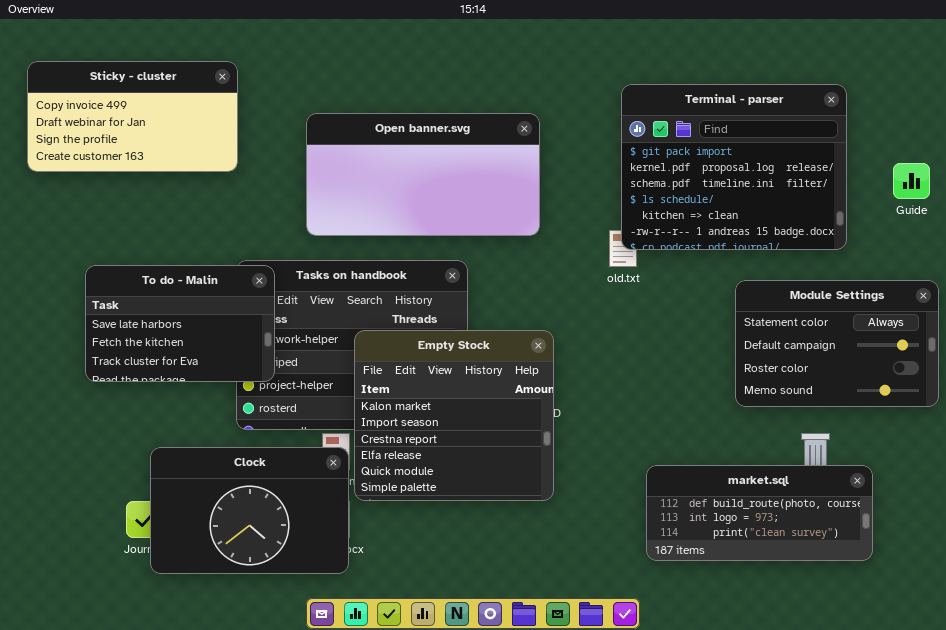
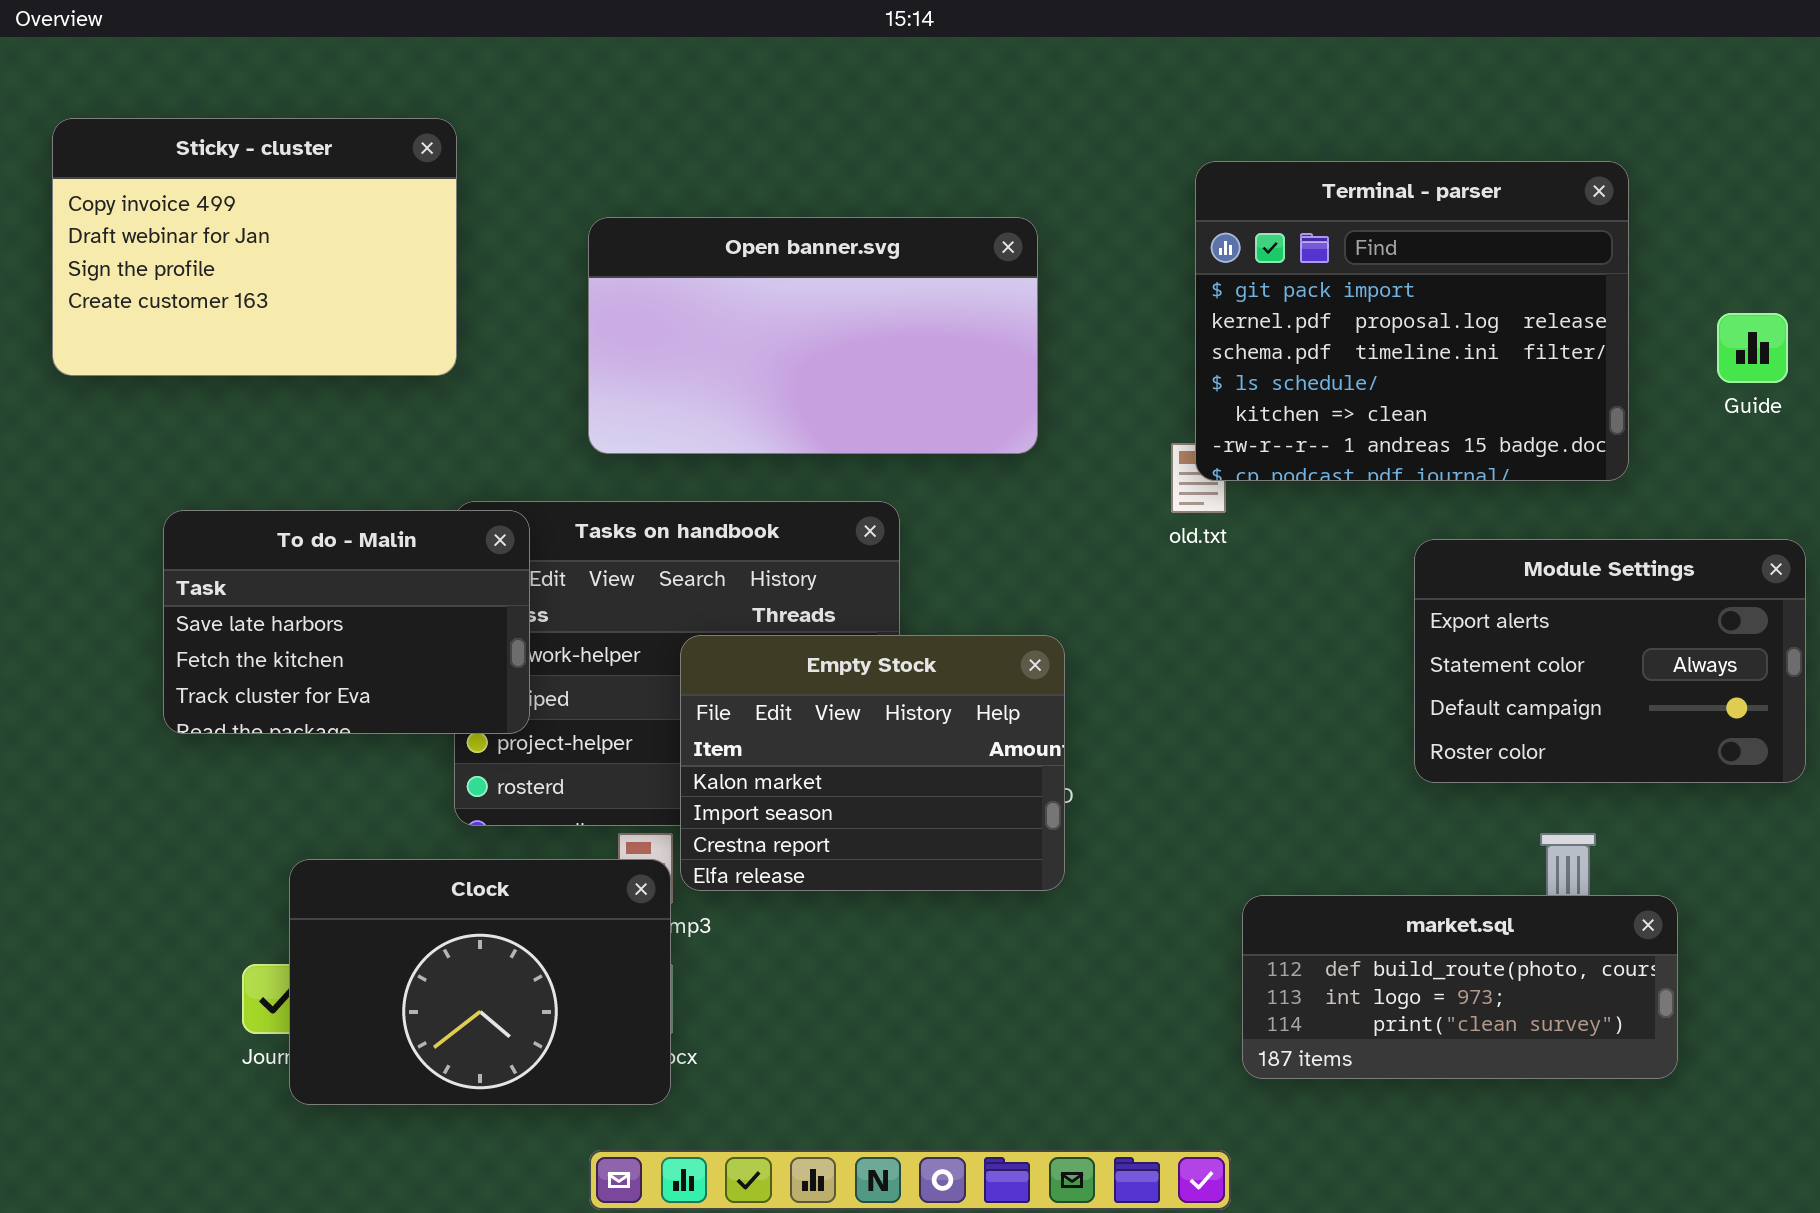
Sticky - cluster: [27,61,238,172] -> [52,118,457,376], resized
Module Settings: [735,280,939,407] -> [1414,539,1806,783], scrolled up 1 row
Empty Stock: [354,330,554,501] -> [680,635,1065,891], resized

